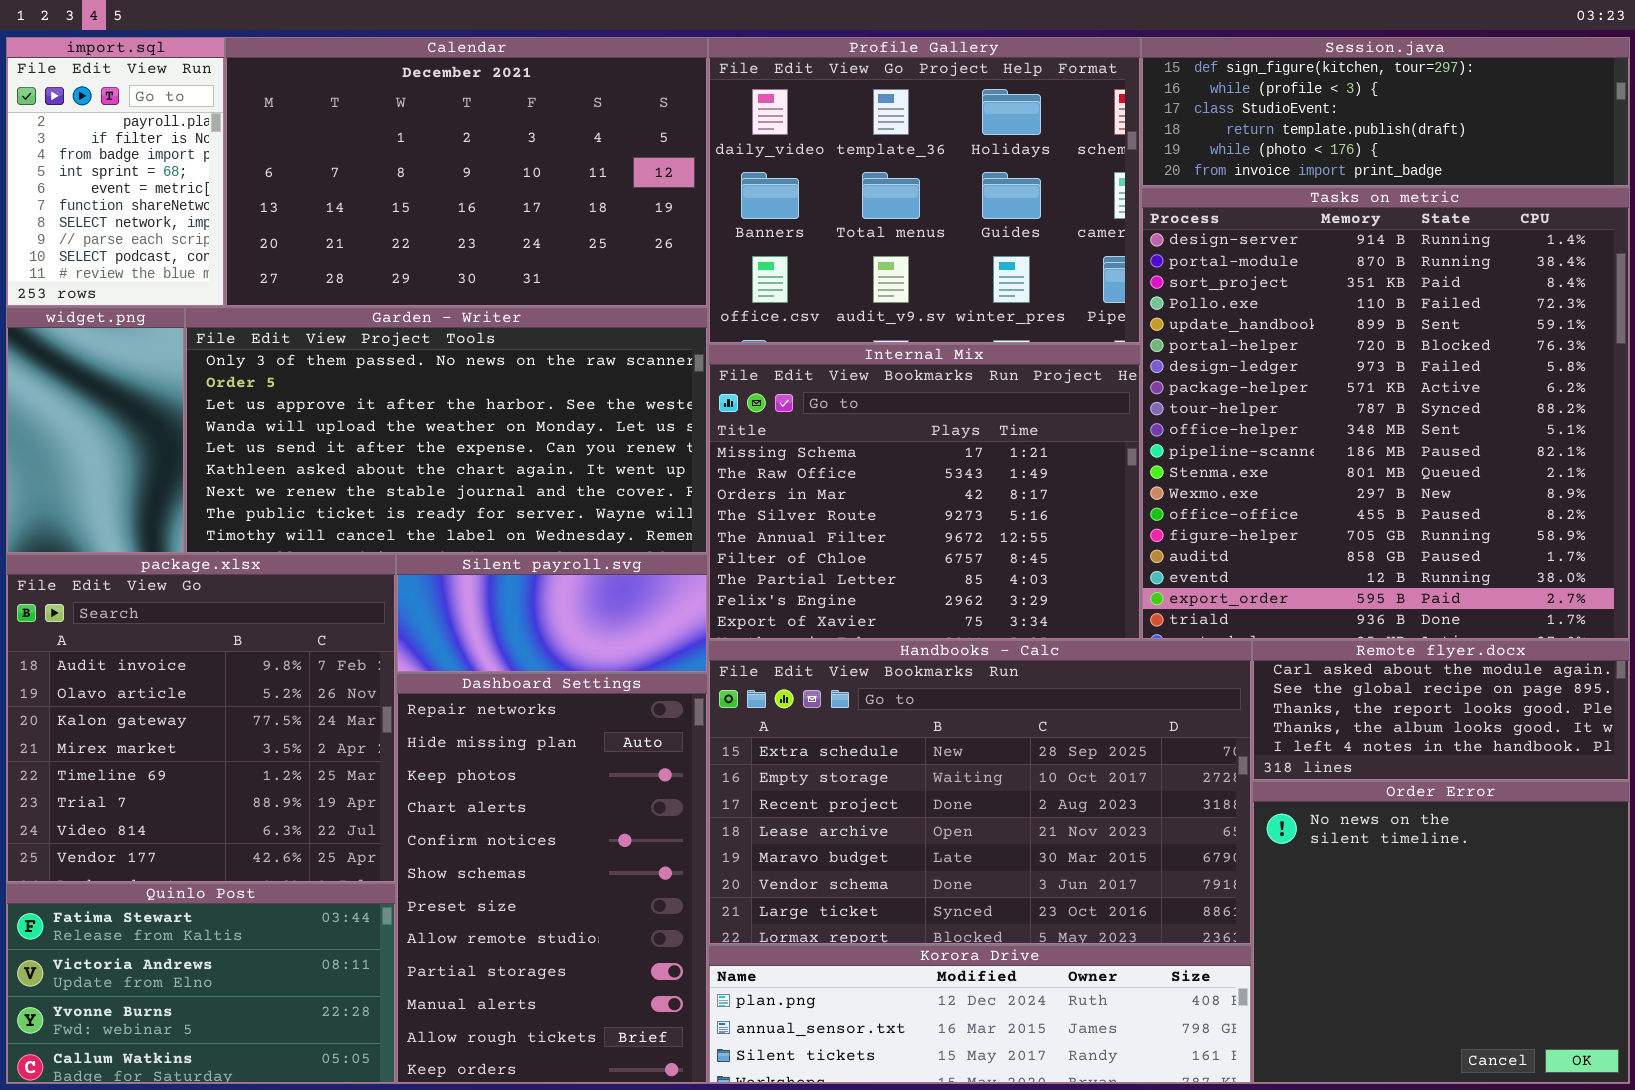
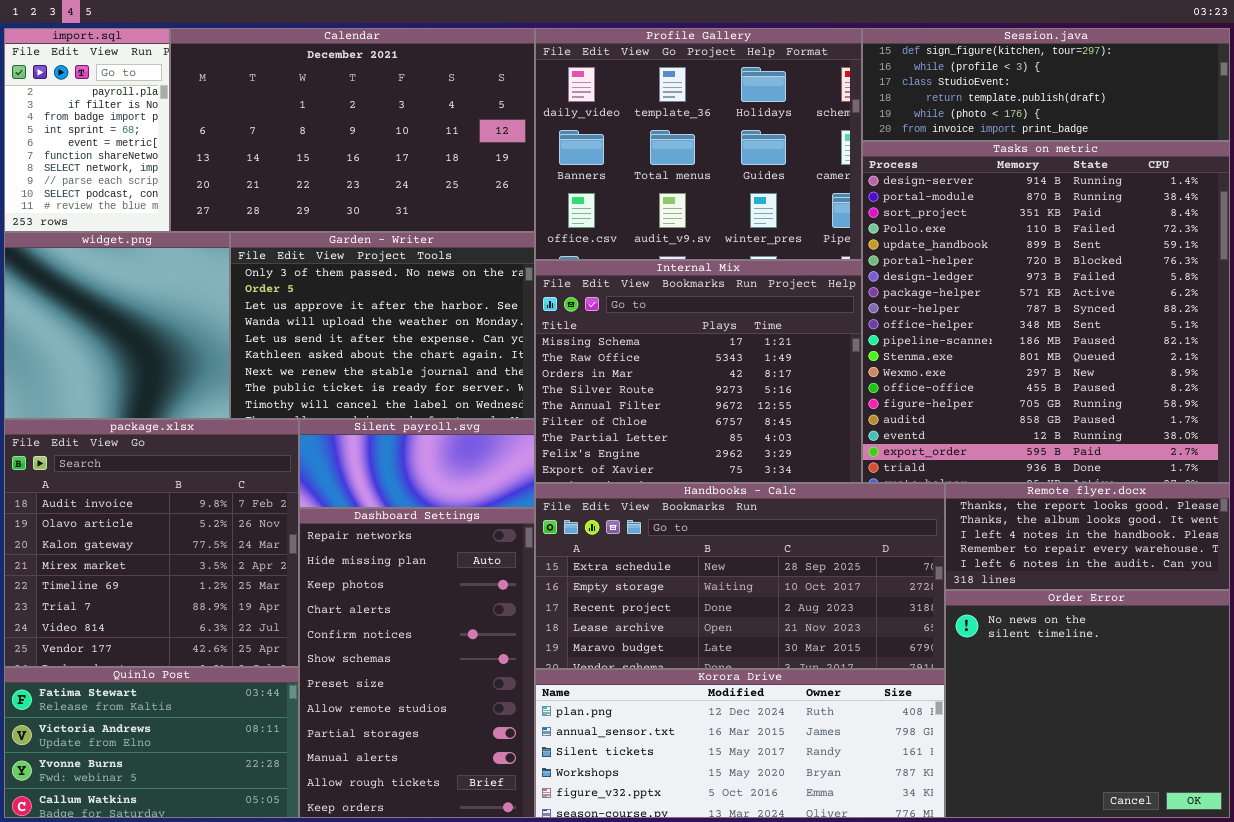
widget.png: [6,307,185,554] -> [4,232,230,419], resized
Garden - Writer: [185,307,708,554] -> [230,232,535,419], resized
Handbooks - Calc: [708,640,1252,945] -> [535,483,945,669], resized
Remote flyer.docx: [1252,640,1630,781] -> [945,483,1230,590], scrolled down 2 rows
Korora Drive: [708,945,1252,1084] -> [535,669,945,818], resized

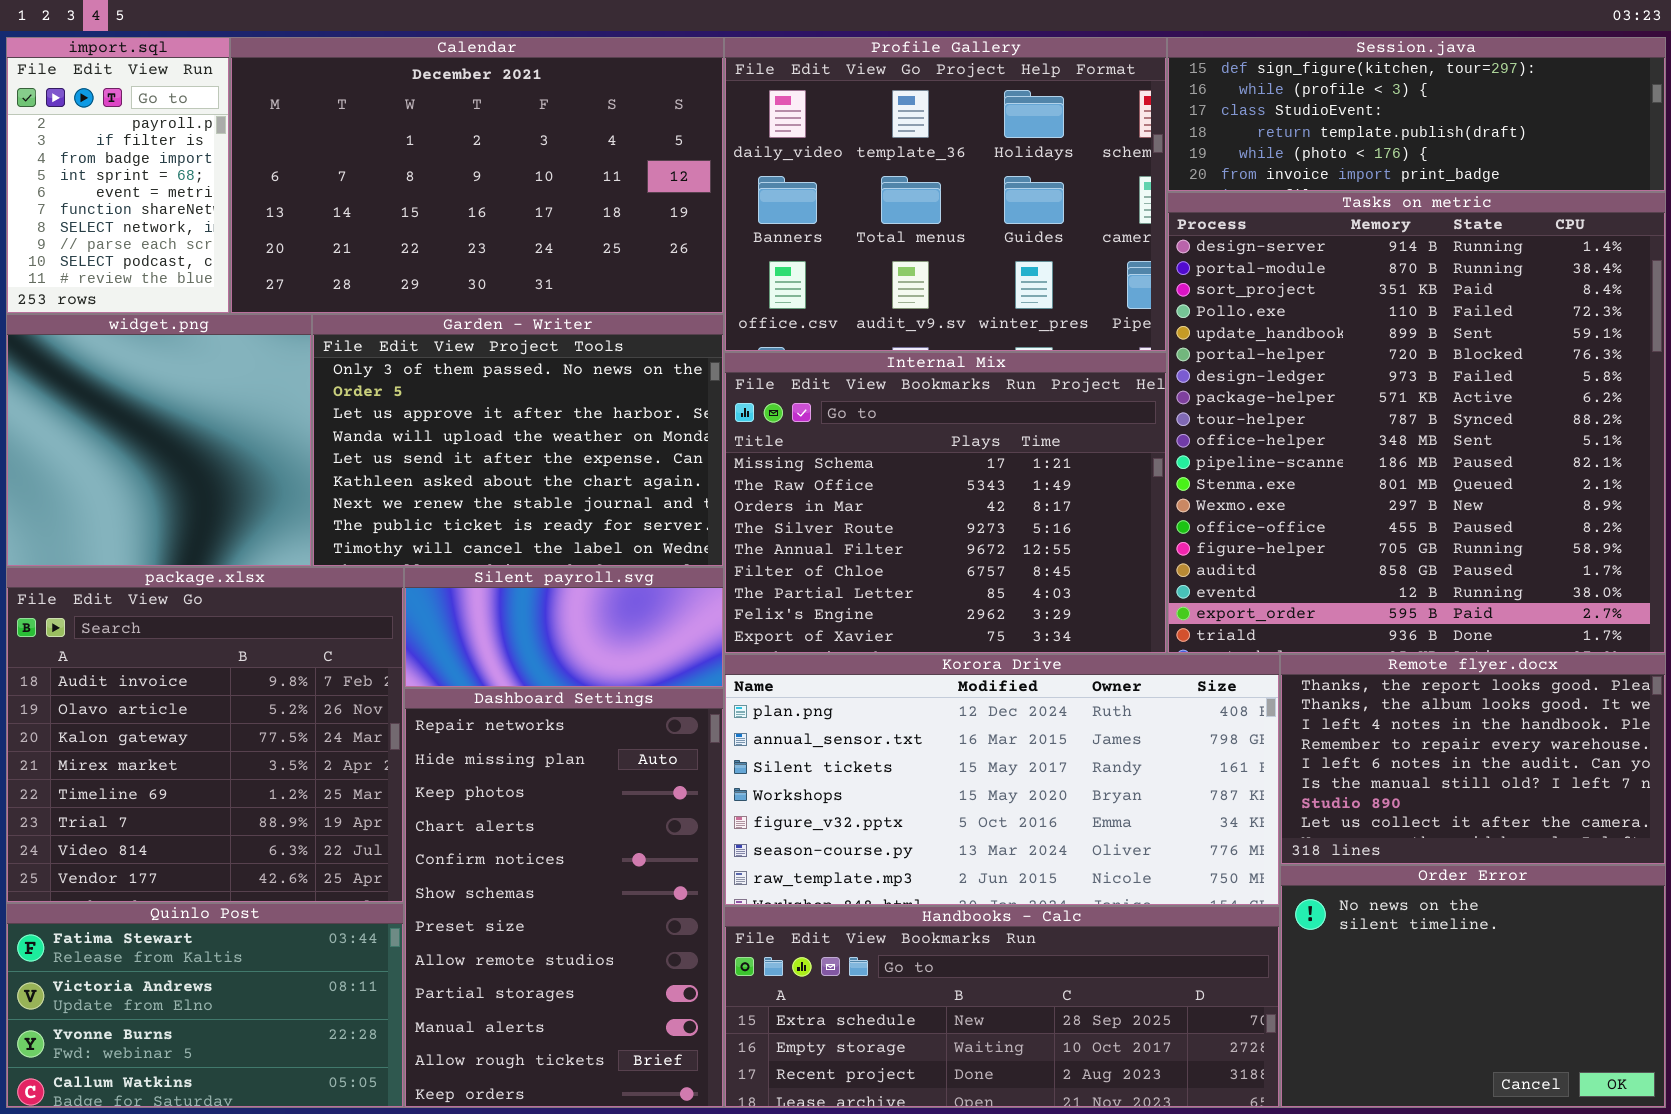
Handbooks - Calc: [535,483,945,669] -> [724,906,1280,1108], moved, resized
Remote flyer.docx: [945,483,1230,590] -> [1280,654,1666,865], resized
Order Error: [945,590,1230,818] -> [1280,865,1666,1108], resized
Korora Drive: [535,669,945,818] -> [724,654,1280,906], moved, resized

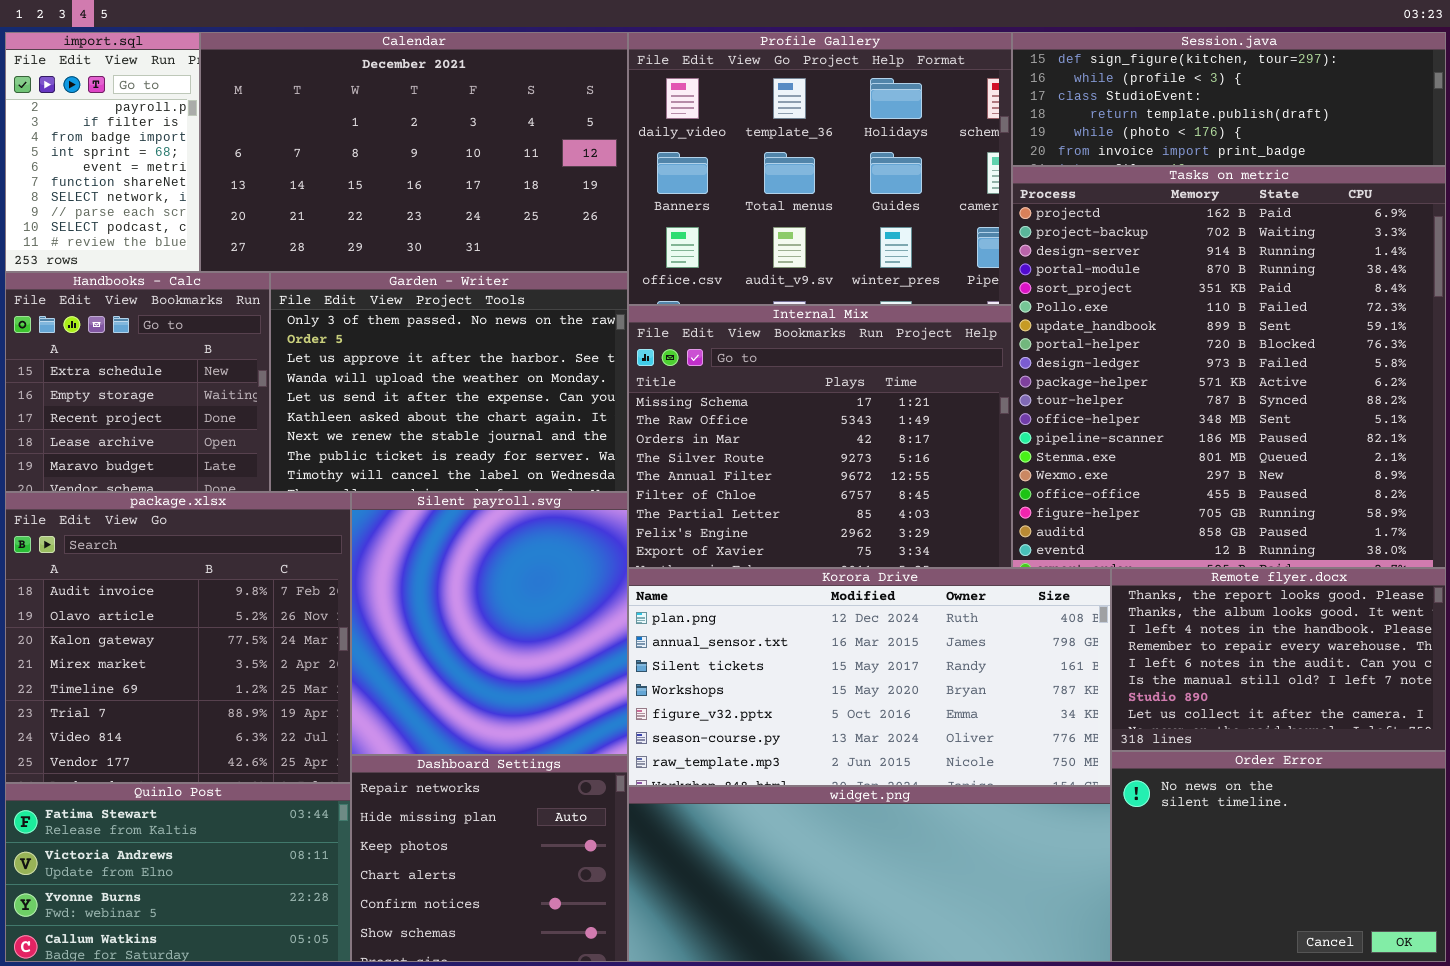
Tasks on metric: [1167,192,1666,654] -> [1012,166,1446,568], scrolled up 2 rows
widget.png: [6,314,312,567] -> [628,786,1111,962], moved, resized
Silent payroll.svg: [404,567,724,688] -> [351,492,628,755], resized
Dashboard Settings: [404,688,724,1108] -> [351,755,628,962], resized
Handbooks - Calc: [724,906,1280,1108] -> [5,272,270,492], moved, resized

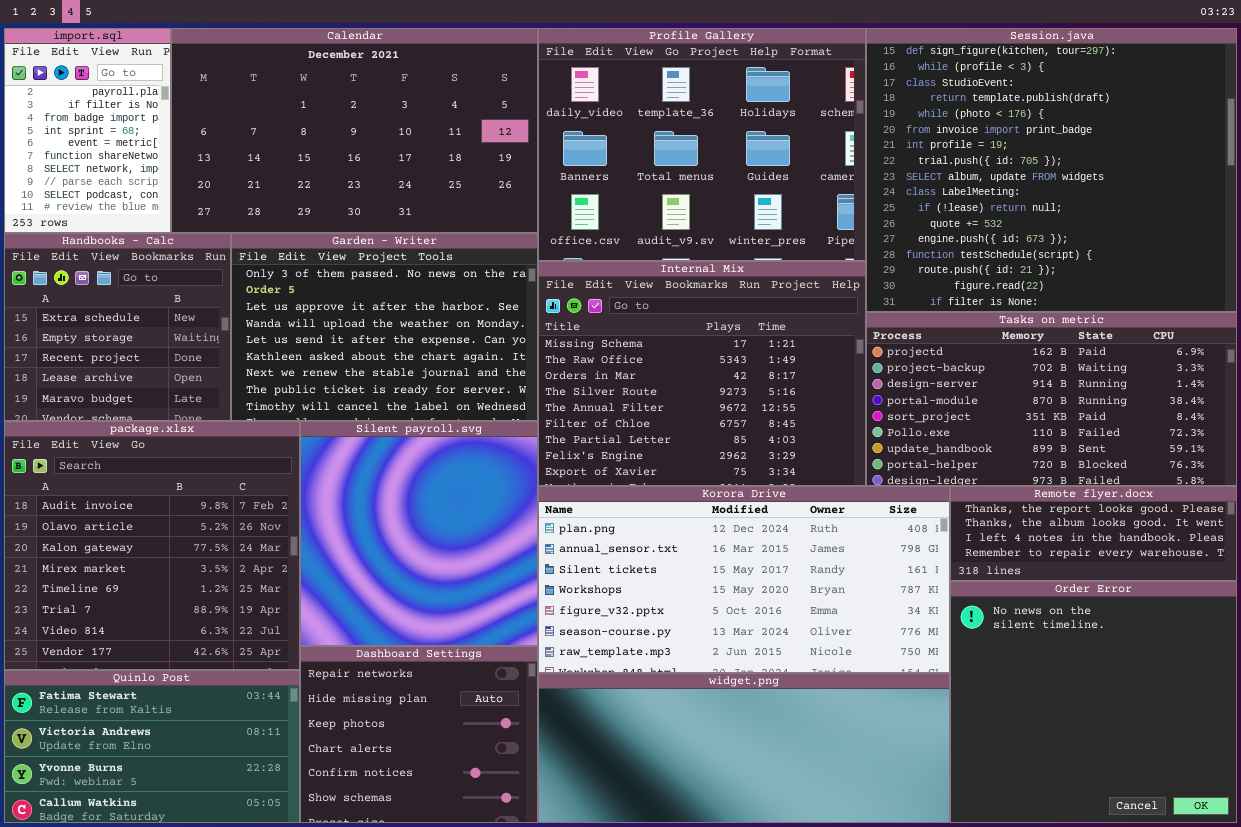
Session.java: [1012,32,1446,166] -> [866,28,1237,312], resized
Tasks on metric: [1012,166,1446,568] -> [866,312,1237,486], resized
Remote flyer.docx: [1111,568,1446,751] -> [950,486,1237,581], resized
Order Error: [1111,751,1446,962] -> [950,581,1237,823], resized

